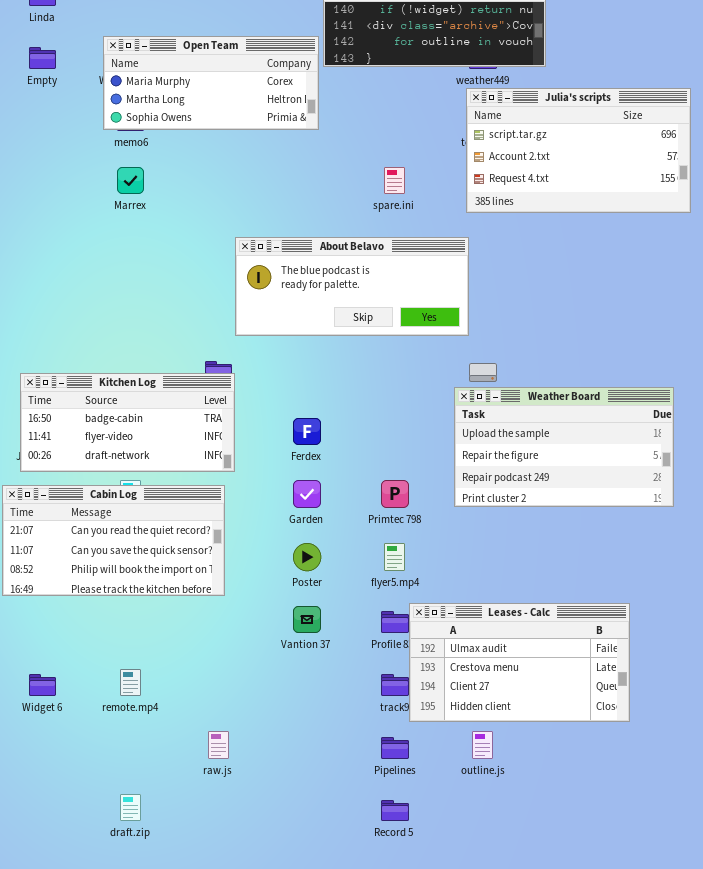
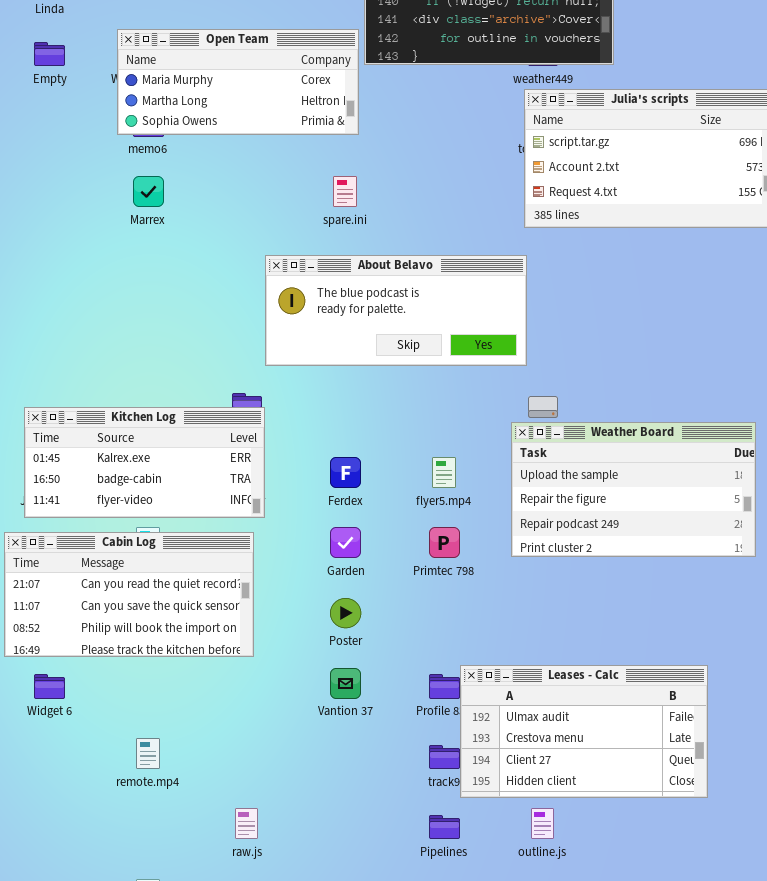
spare.ini: [384,167,405,194] -> [333,176,357,207], moved
Kitchen Log: [20,373,235,472] -> [24,407,265,518], scrolled up 1 row
flyer5.mp4: [384,543,405,571] -> [432,457,456,488], moved
Widget 6: [29,674,56,696] -> [34,674,65,699], moved

